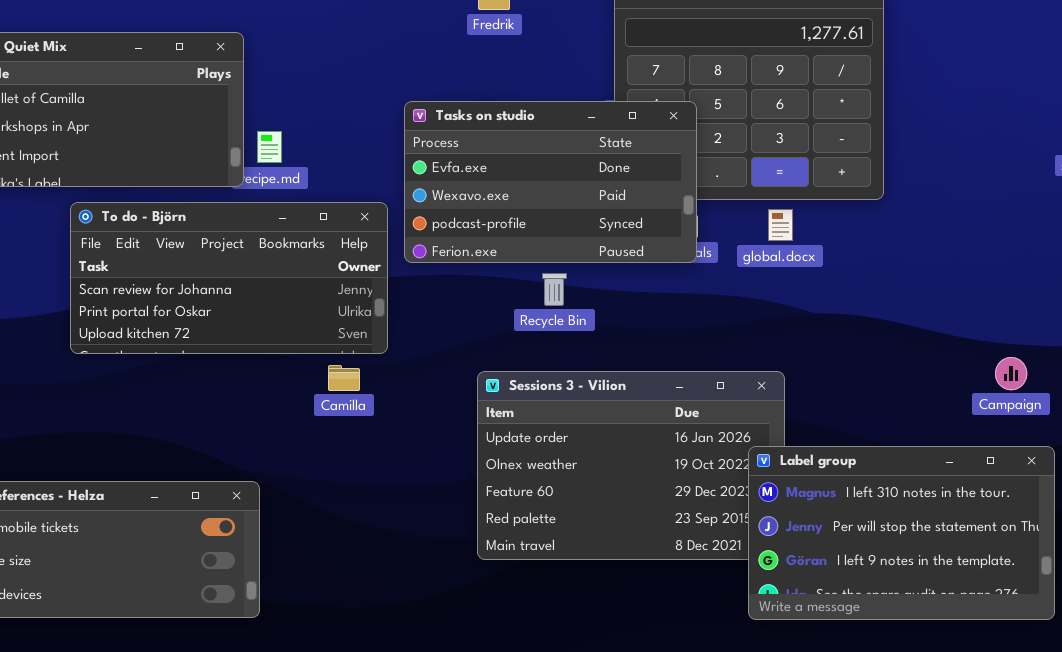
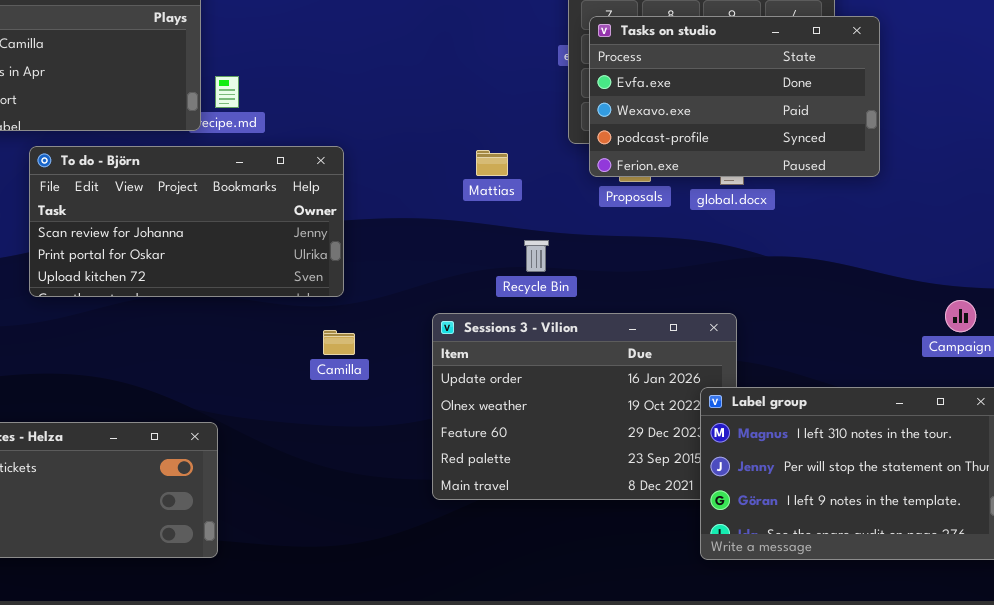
Tasks on studio: [404,101,697,263] -> [589,16,880,177], moved
Recycle Bin: [542,273,567,306] -> [524,240,549,272], moved
Camilla: [328,365,360,391] -> [323,330,355,355], moved

